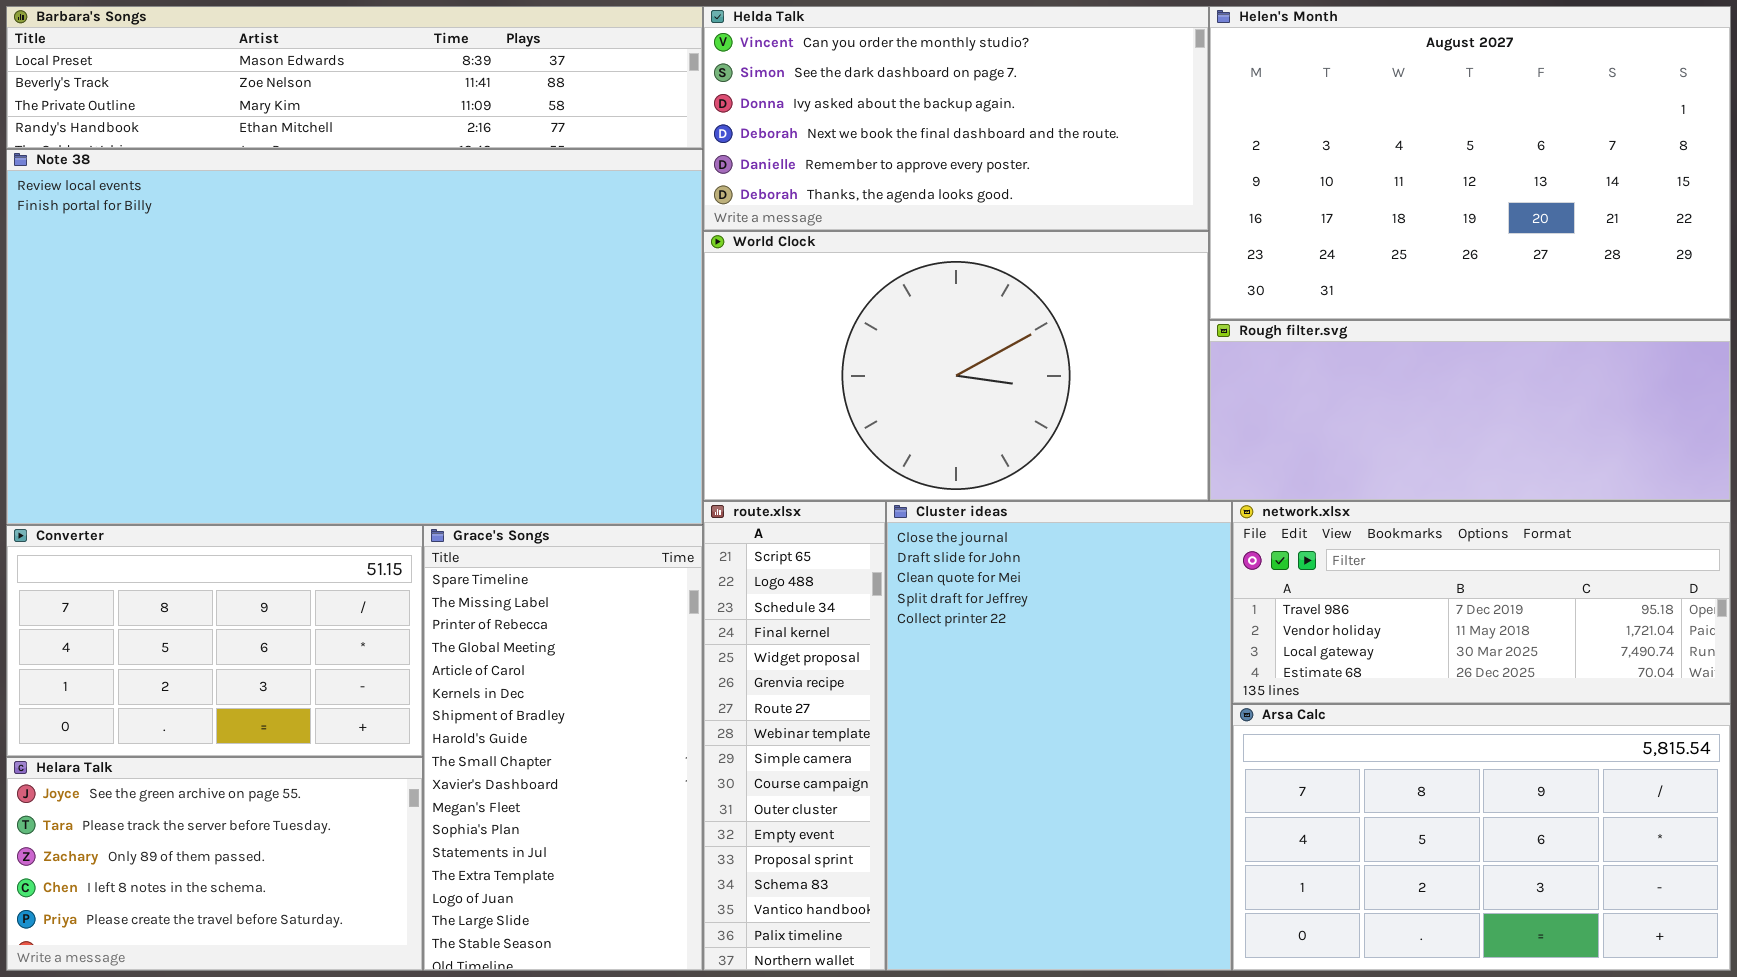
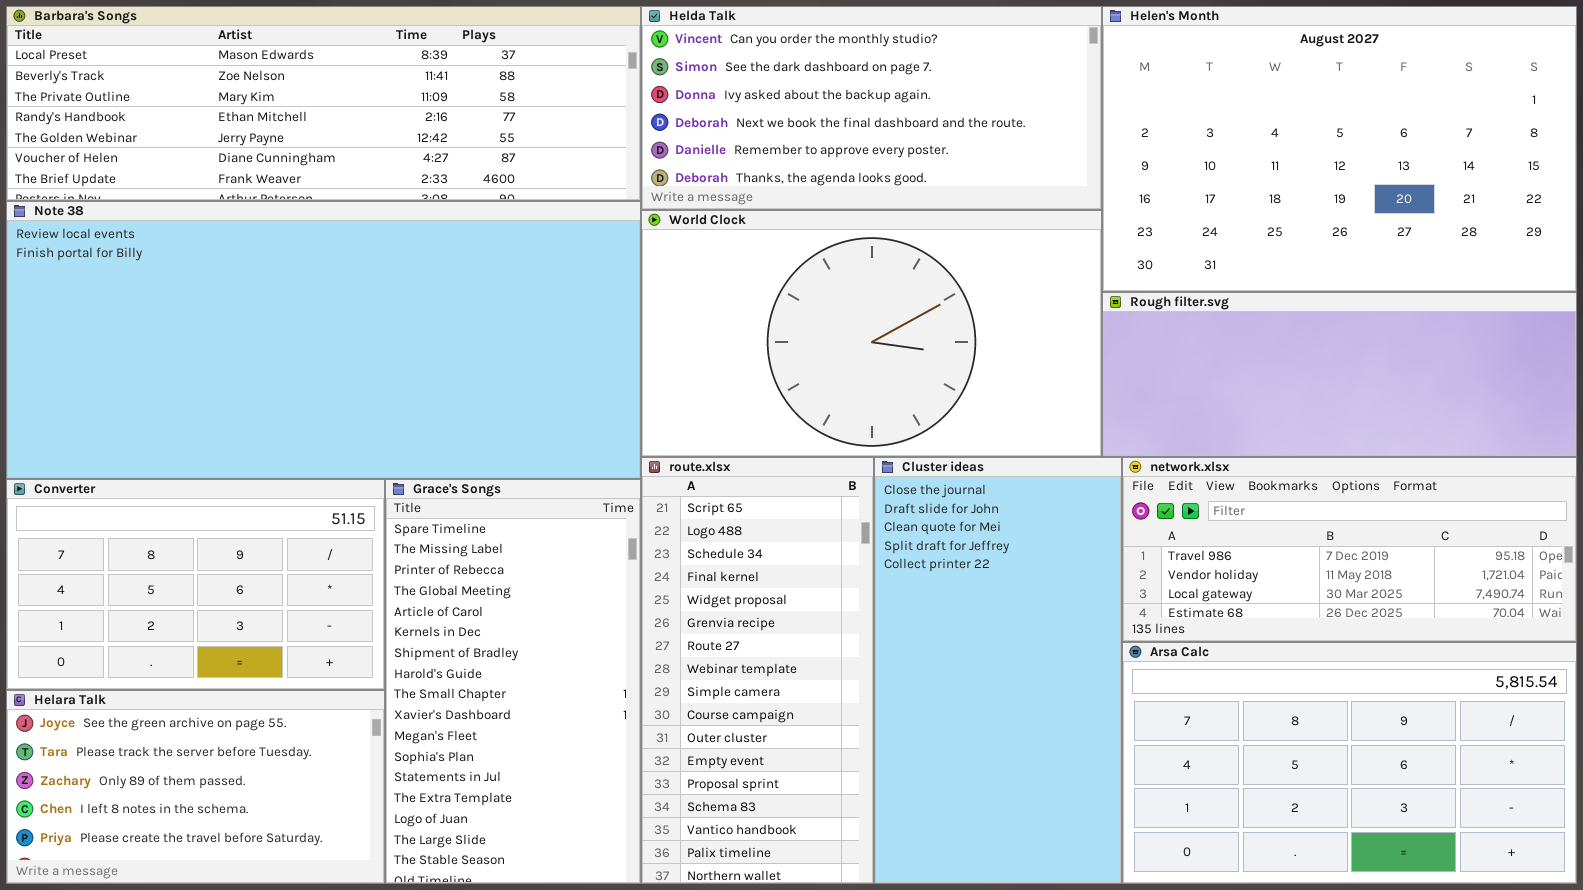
Barbara's Songs: [6,6,703,149] -> [6,6,641,201], resized
Note 38: [6,149,703,525] -> [6,201,641,479], resized
route.xlsx: [703,501,886,971] -> [641,457,874,884], resized
Cluster ideas: [886,501,1232,971] -> [874,457,1122,884], resized

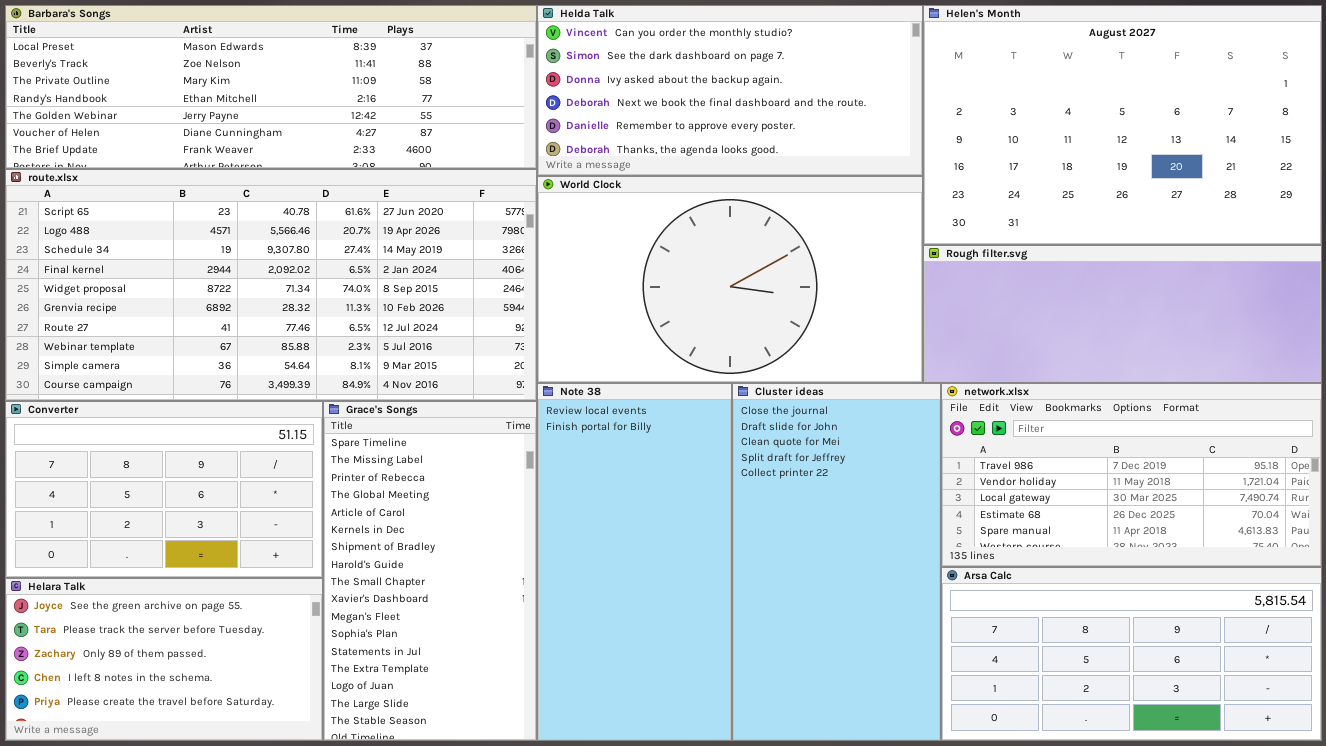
Note 38: [6,201,641,479] -> [537,383,732,741], moved, resized
route.xlsx: [641,457,874,884] -> [5,169,537,401], moved, resized
network.xlsx: [1122,457,1577,642] -> [941,383,1322,567], resized
Arsa Calc: [1122,642,1577,884] -> [941,567,1322,741], resized

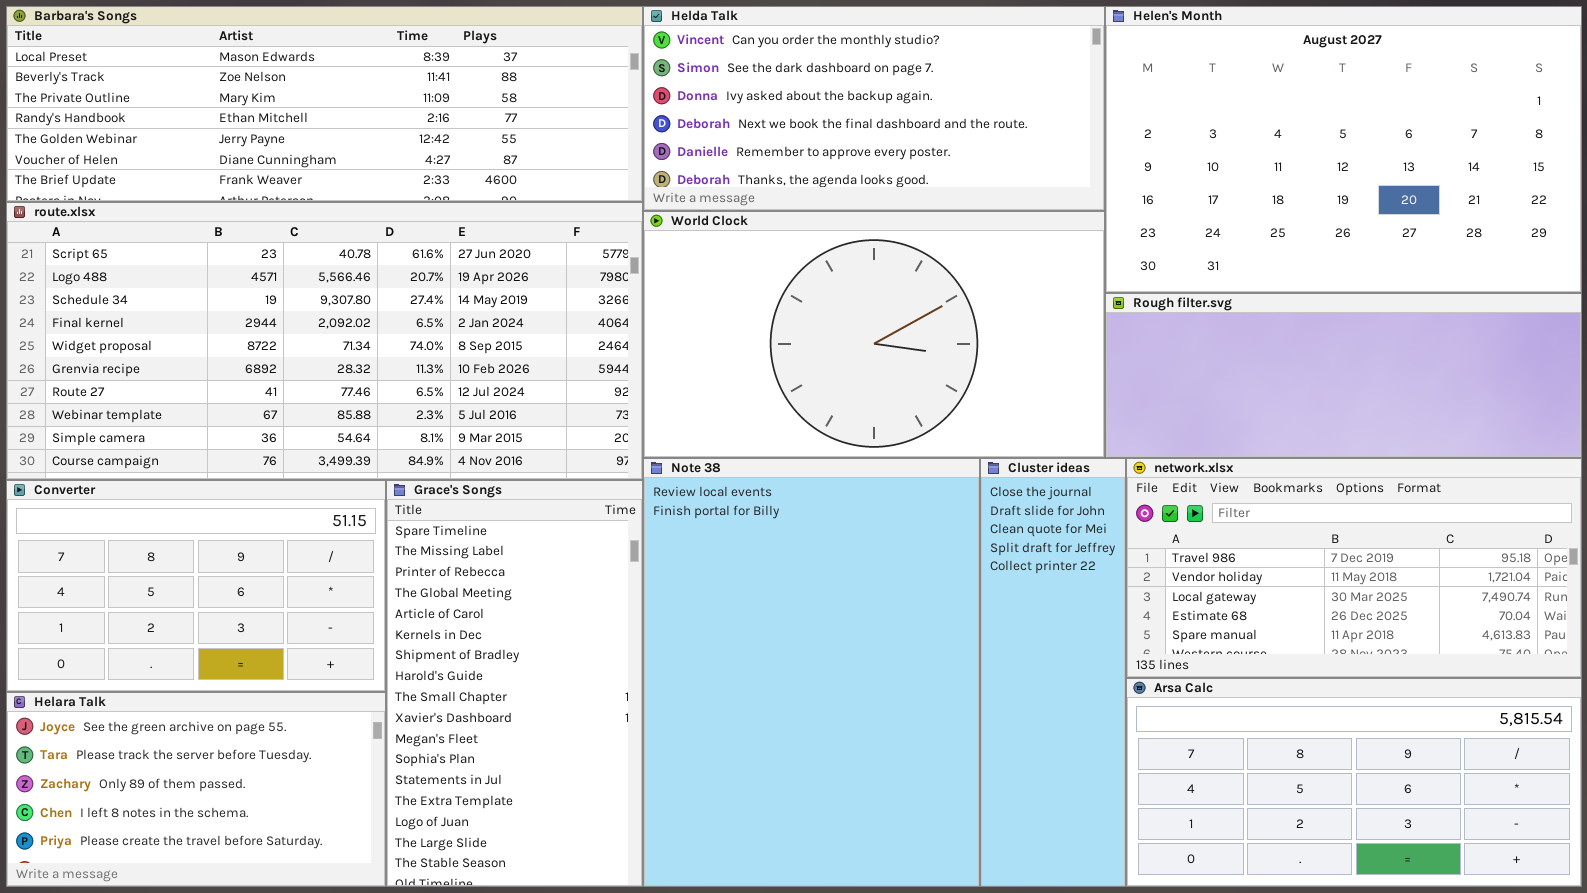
Note 38: [537,383,732,741] -> [643,458,980,887], resized
Cluster ideas: [732,383,941,741] -> [980,458,1126,887], resized

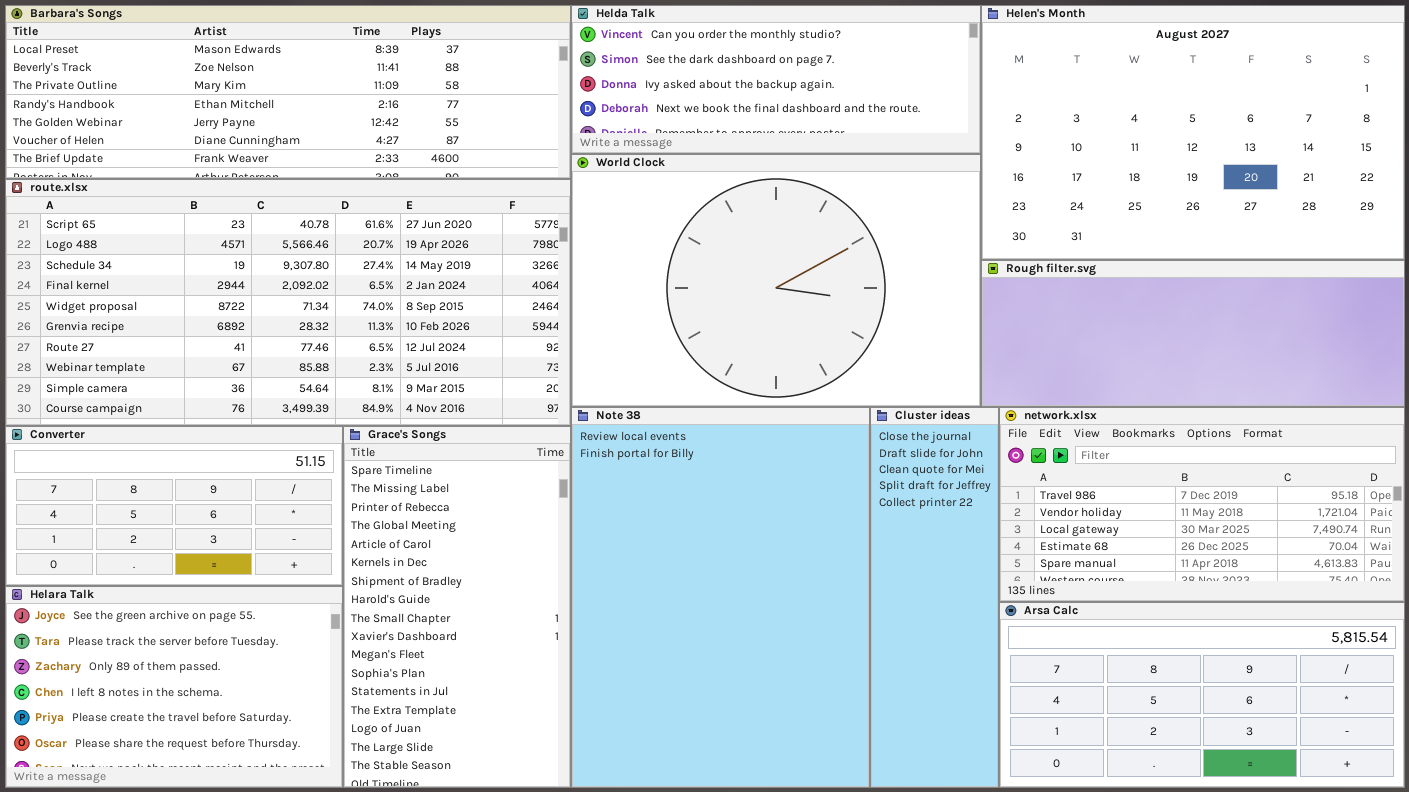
Helda Talk: [643,6,1105,211] -> [571,5,981,154], resized
World Clock: [643,211,1105,458] -> [571,154,981,407], resized
Converter: [6,480,386,692] -> [5,426,343,586], resized
Helara Talk: [6,692,386,887] -> [5,586,343,788], resized

